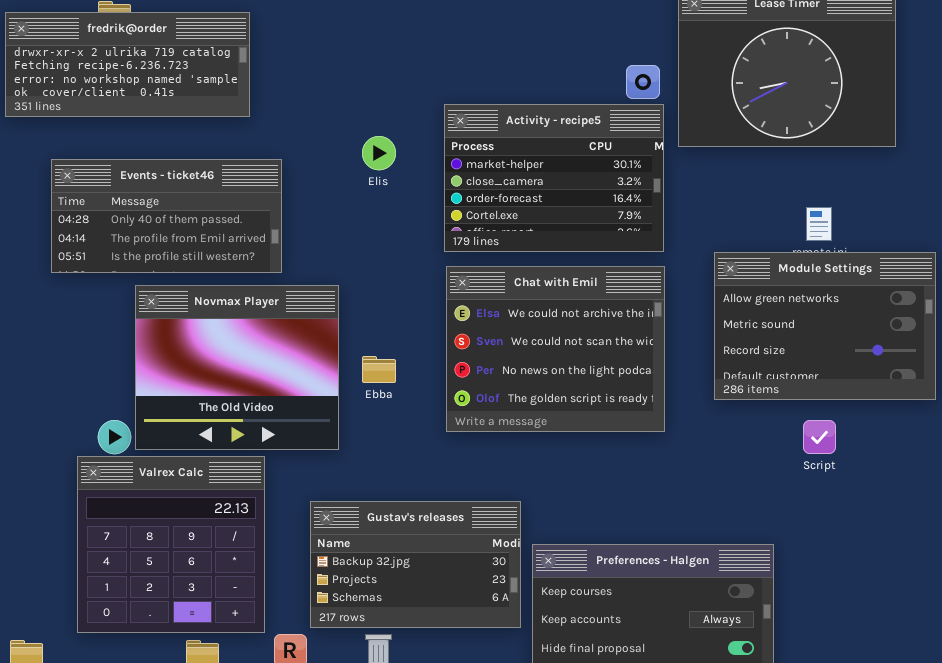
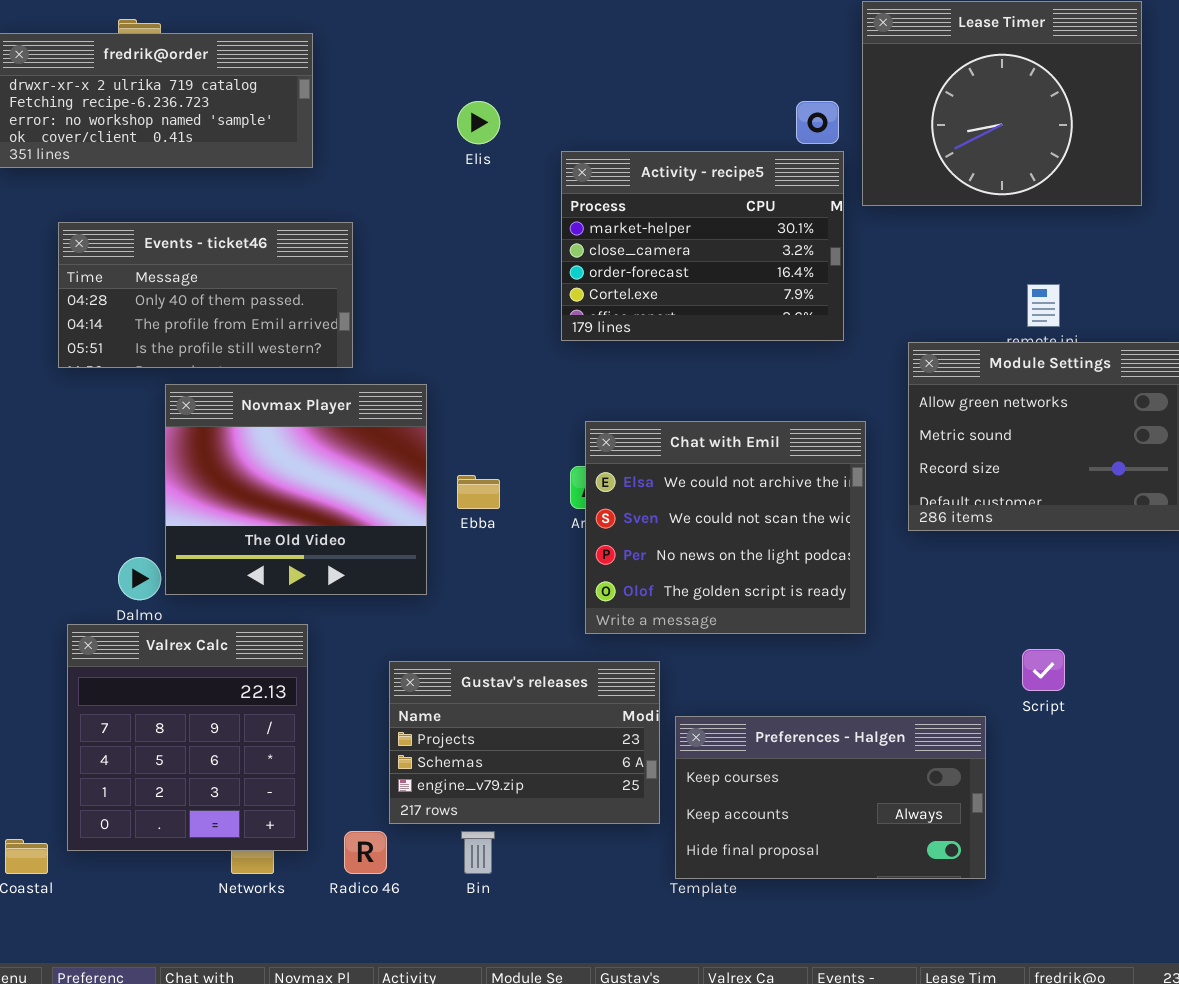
Elis: [362,136,396,170] -> [457,101,500,144], moved
Chat with Emil: [446,266,665,432] -> [585,421,866,634], moved
Script: [803,420,836,454] -> [1022,649,1065,691], moved
Valrex Calc: [77,456,265,633] -> [67,624,308,851], moved
Gustav's releases: [310,501,521,628] -> [389,661,660,824], scrolled down 1 row

